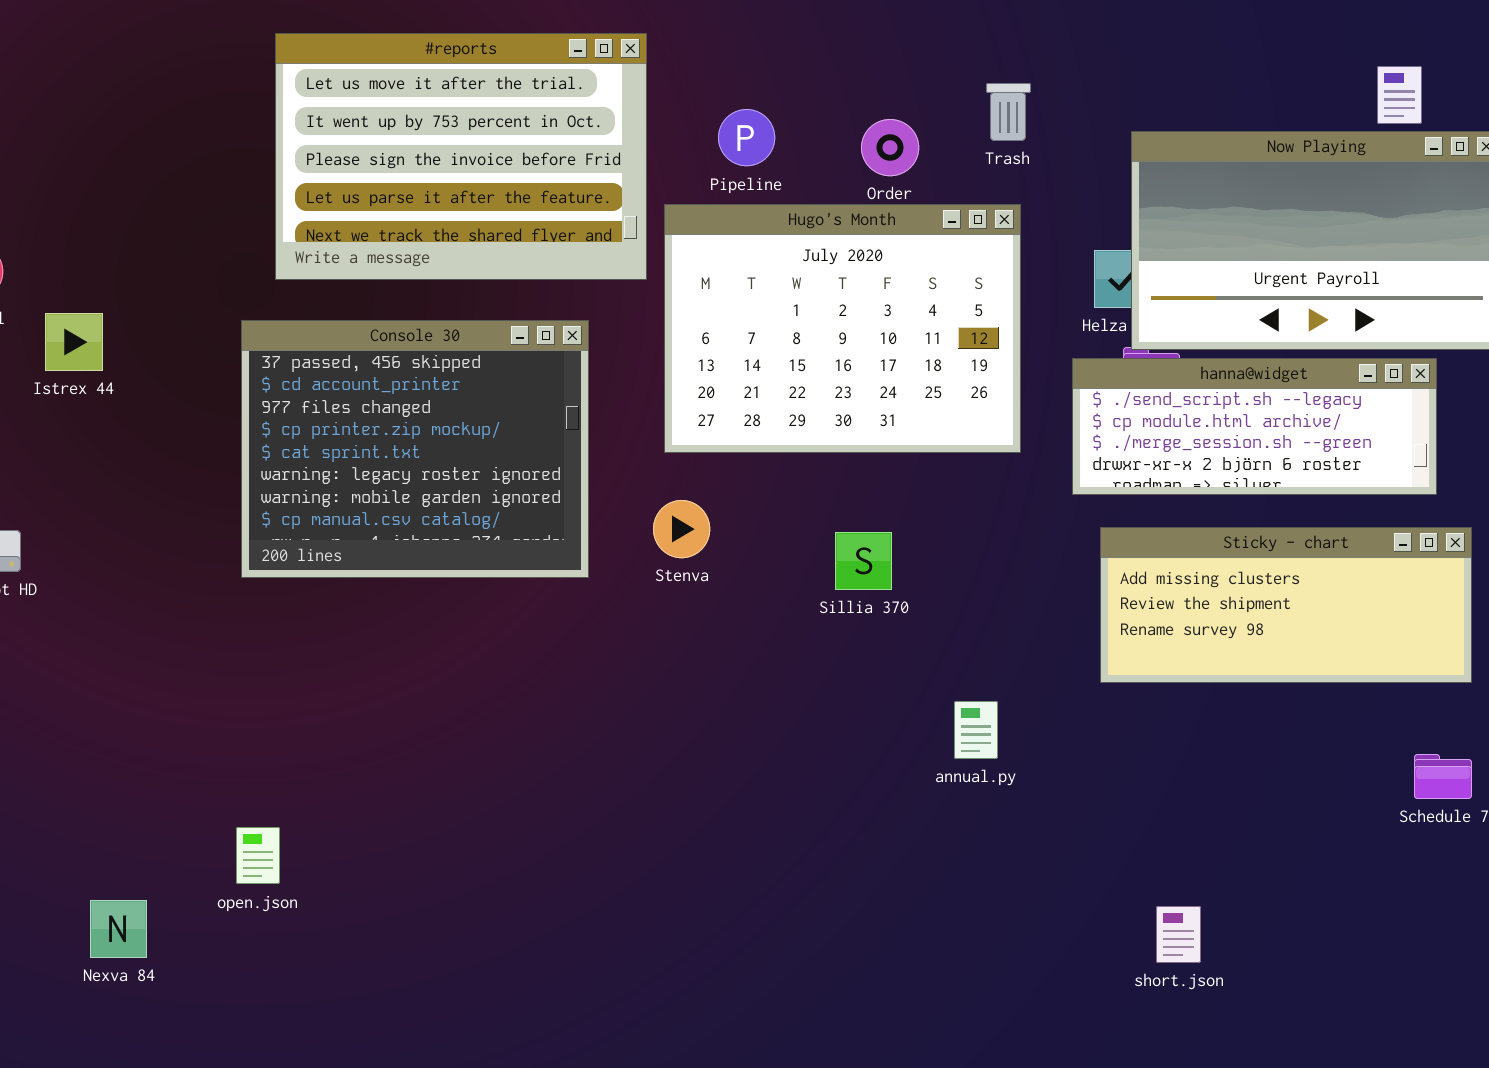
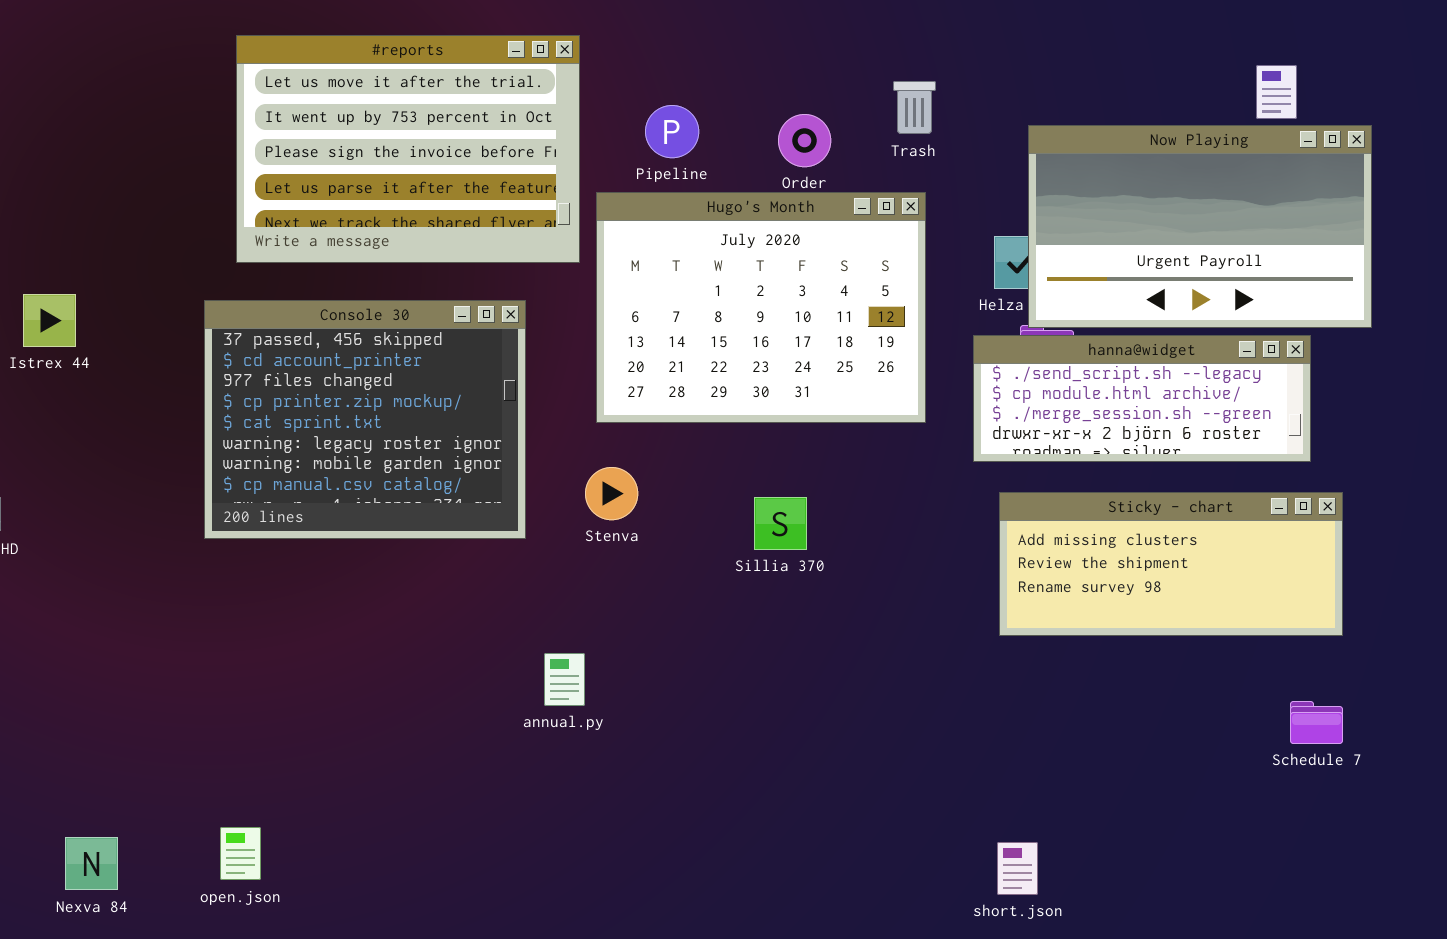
annual.py: [954,701,998,759] -> [544,653,585,706], moved
open.json: [236,827,280,884] -> [220,827,261,880], moved
short.json: [1156,906,1201,963] -> [997,842,1038,895], moved

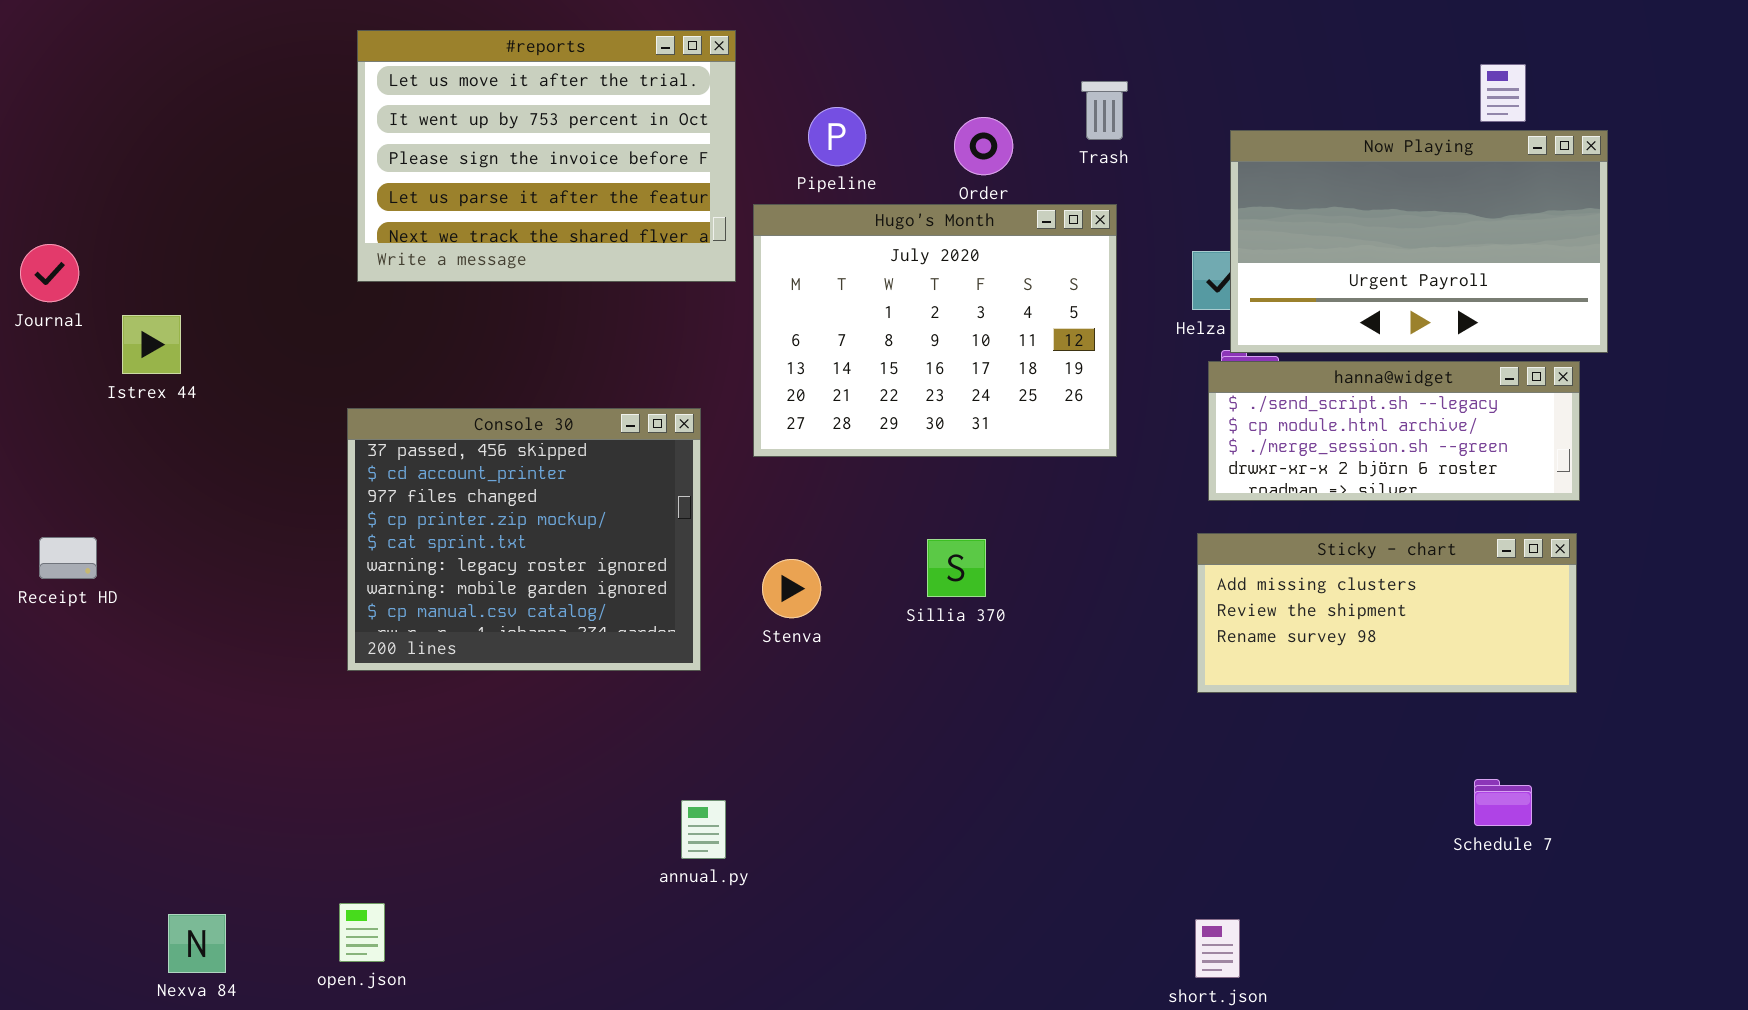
Console 30: [204,300,526,539] -> [347,408,701,671], moved
hanna@widget: [973,335,1311,462] -> [1208,361,1580,501], moved
Stenva: [585,467,638,520] -> [762,559,821,618], moved
annual.py: [544,653,585,706] -> [681,800,726,859], moved
Schedule 7: [1290,701,1343,744] -> [1474,779,1532,826], moved

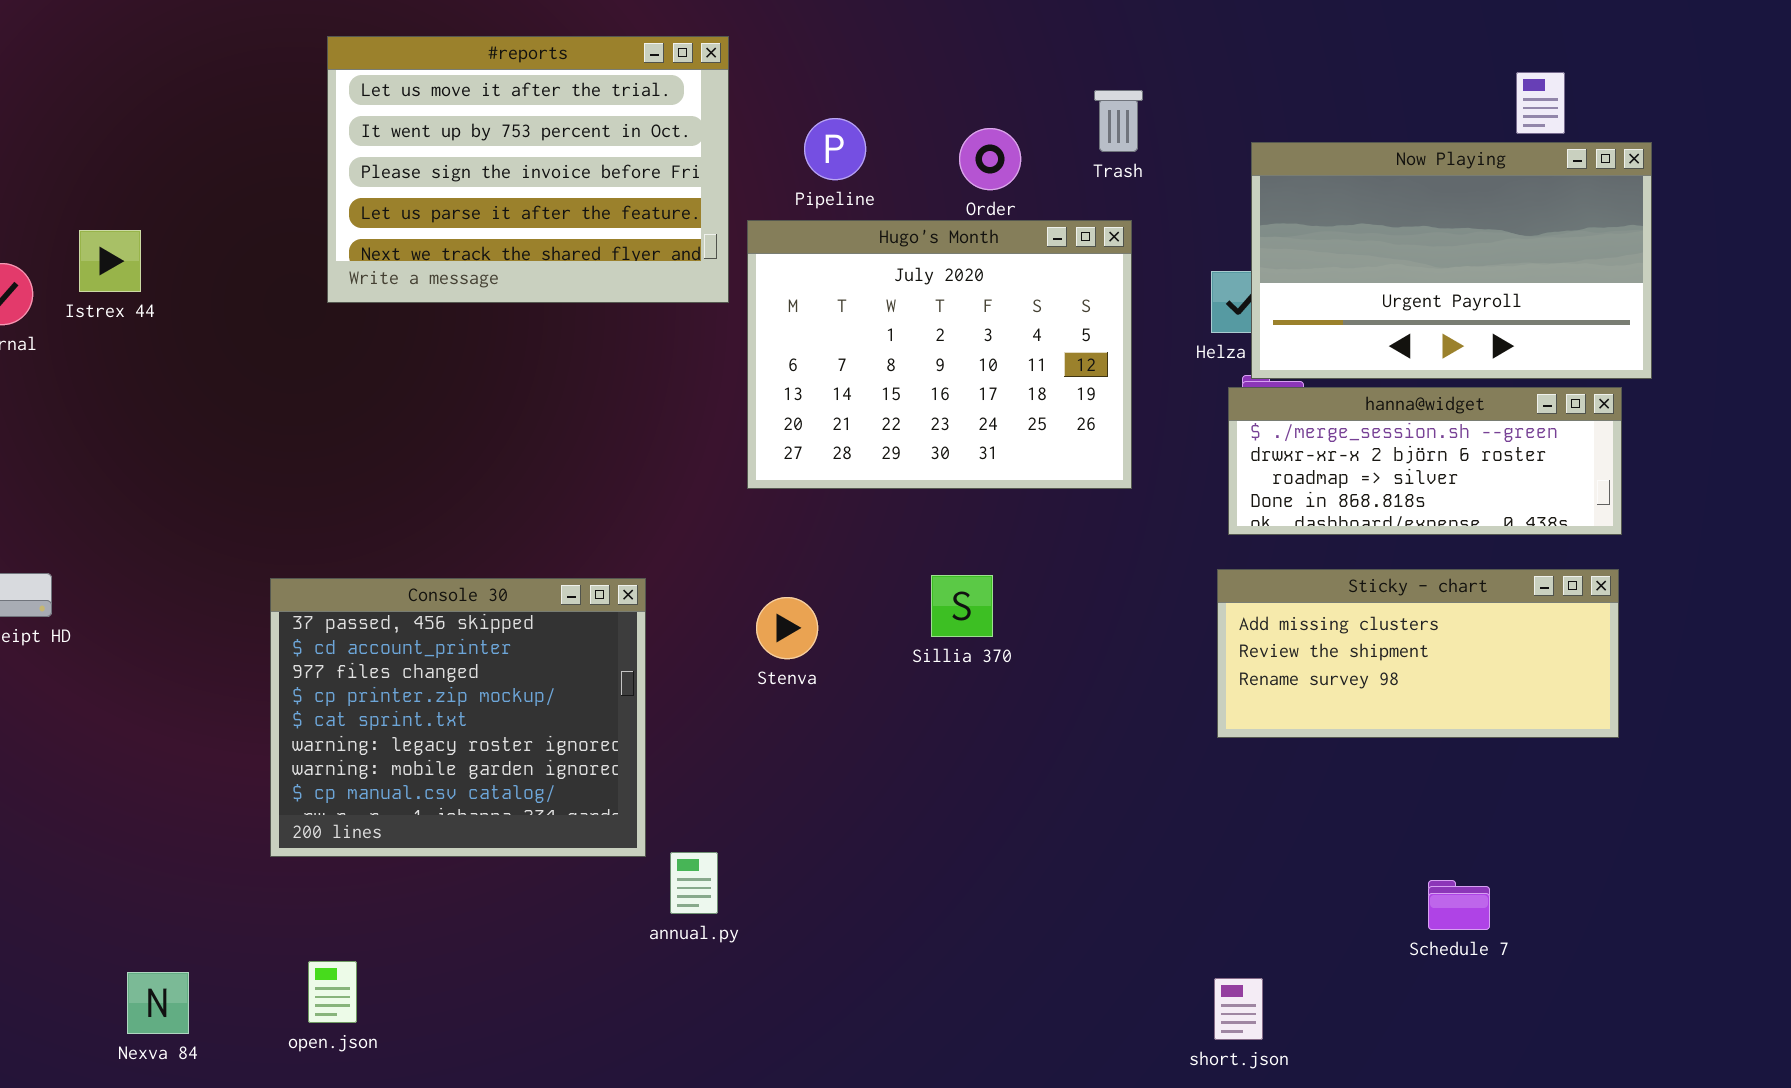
Istrex 44: [122,315,181,374] -> [79,230,141,292], moved
hanna@widget: [1208,361,1580,501] -> [1228,387,1622,535], scrolled down 2 rows
Console 30: [347,408,701,671] -> [270,578,646,857], moved
Schedule 7: [1474,779,1532,826] -> [1428,880,1490,930], moved

